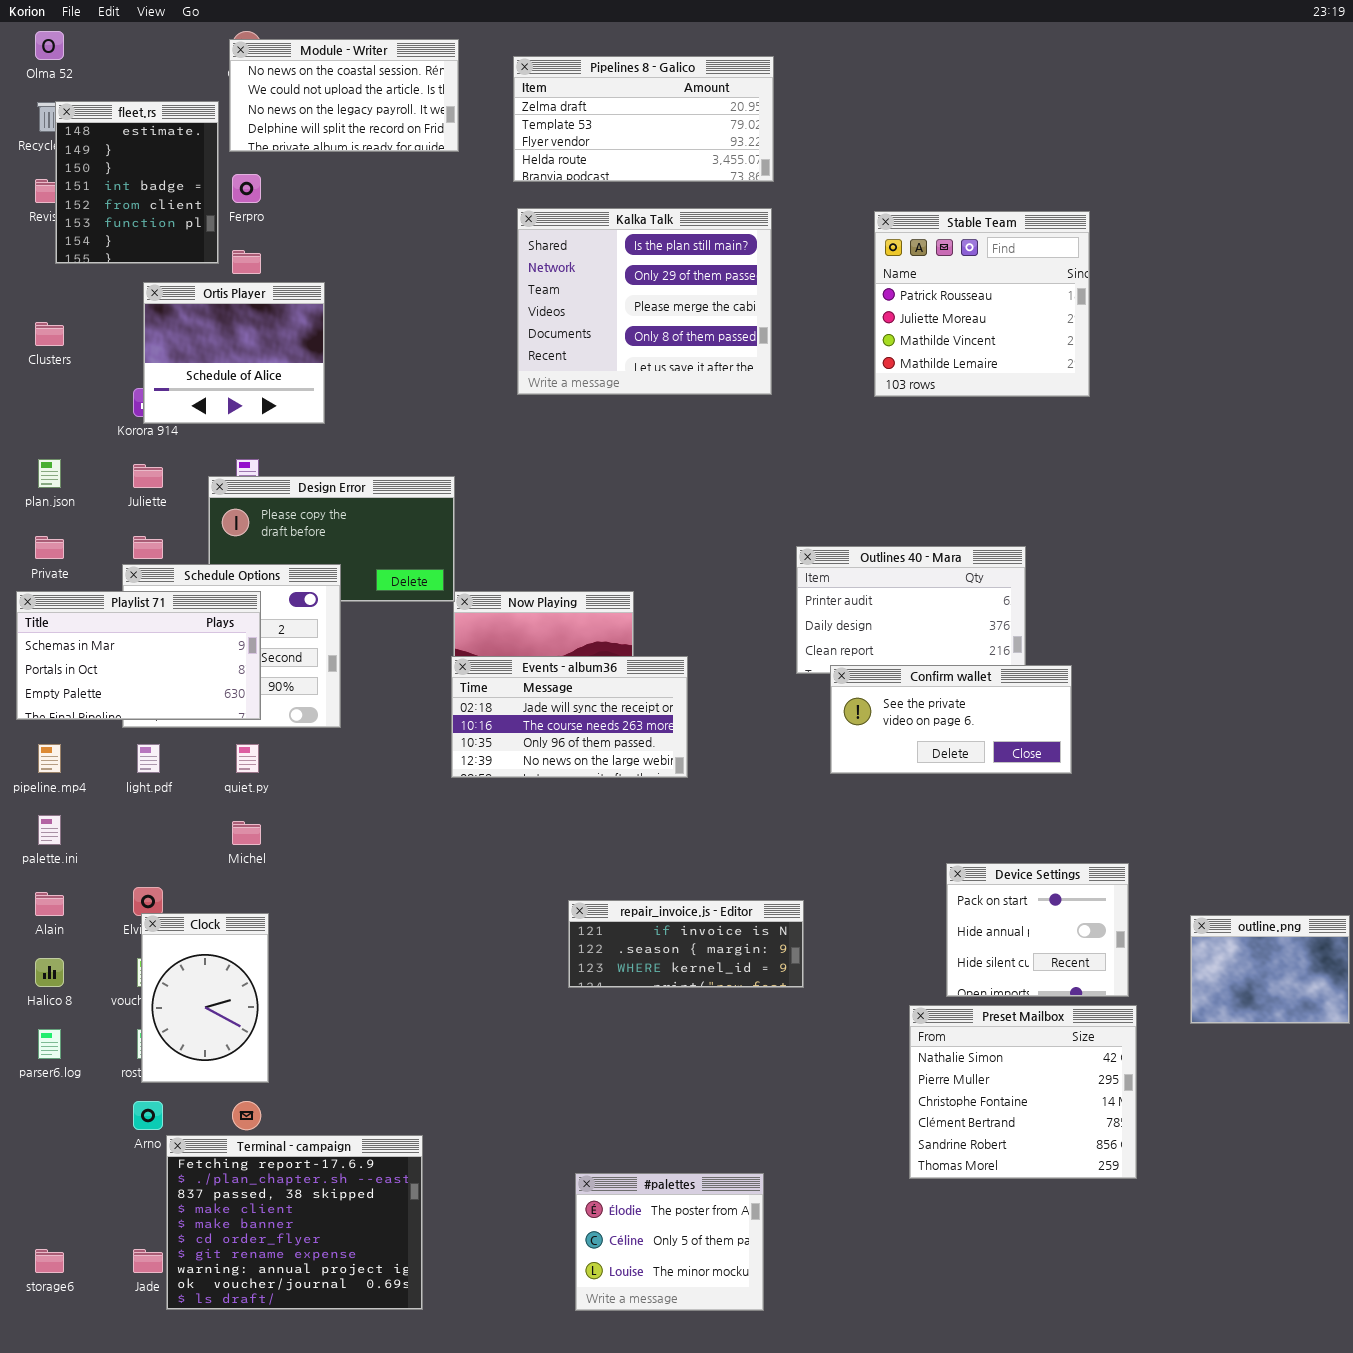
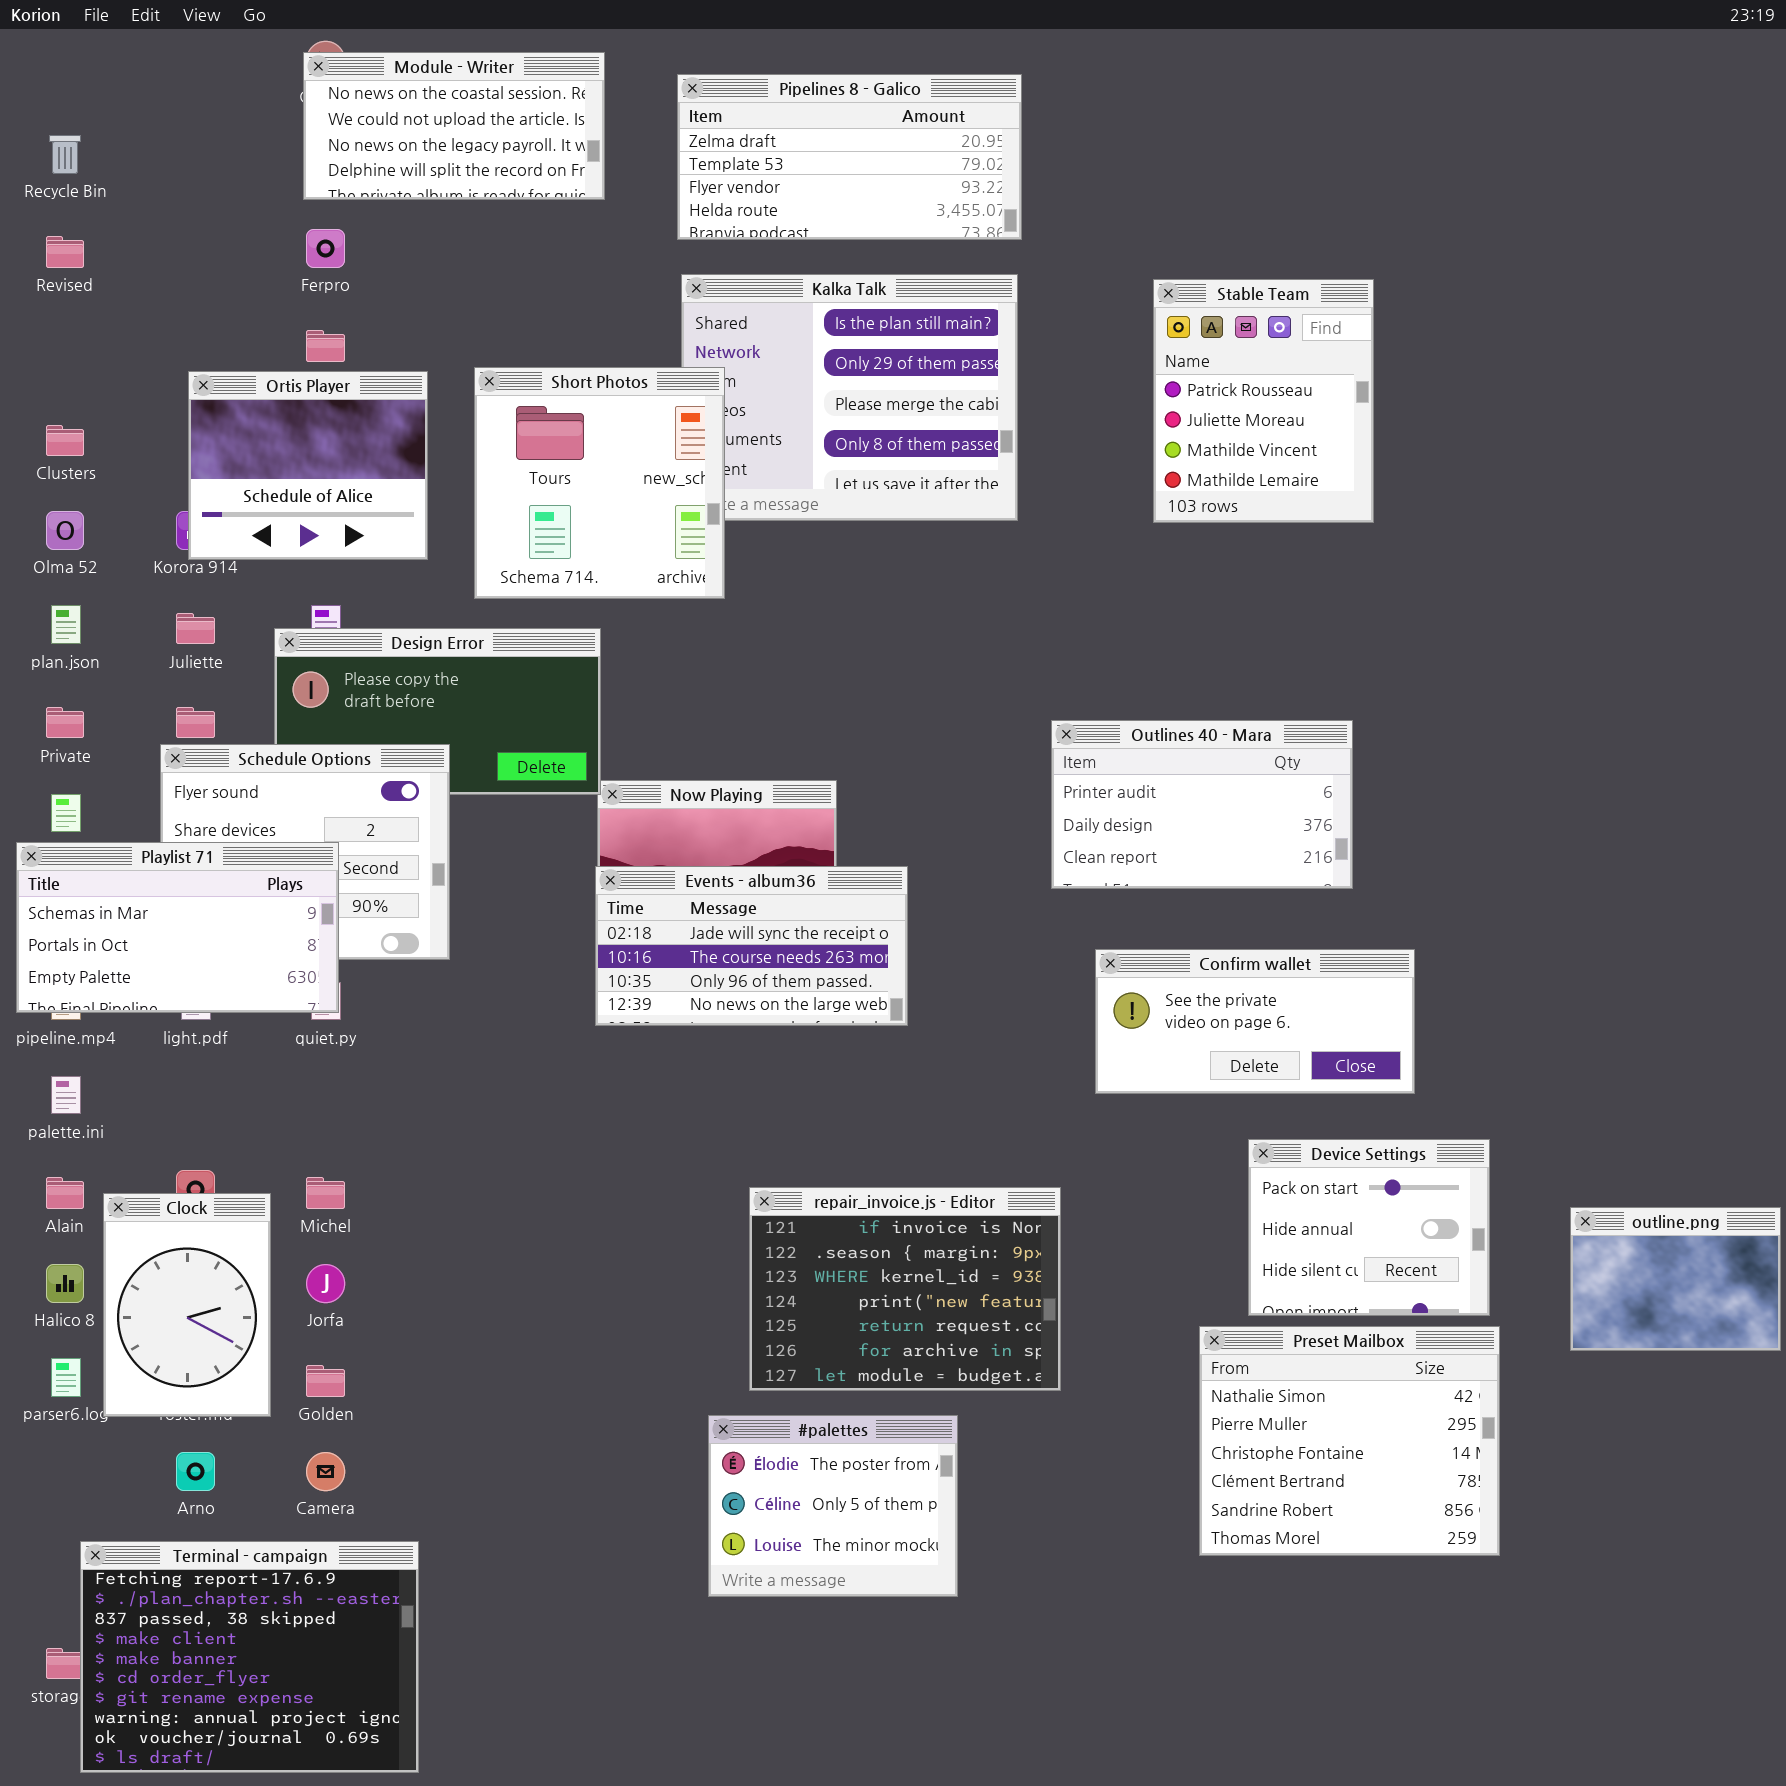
Olma 52: [35,31,64,60] -> [46,511,84,550], moved
fleet.rs: [55,101,219,264] -> none, closed
Stable Team: [874,211,1090,397] -> [1153,279,1374,523], resized
Short Photos: none -> [474,367,725,599], opened
Playlist 71: [16,591,261,720] -> [16,842,339,1013], moved
Confirm wallet: [830,665,1072,774] -> [1095,949,1415,1094], moved
Michel: [232,821,261,845] -> [306,1177,345,1209], moved
repair_invoice.js - Editor: [568,900,804,988] -> [749,1187,1061,1391], resized
Clock: [141,913,269,1083] -> [103,1193,271,1417], moved
Terminal - campaign: [166,1135,423,1310] -> [80,1541,419,1773], moved
#palettes: [575,1173,764,1311] -> [708,1415,958,1597], moved

